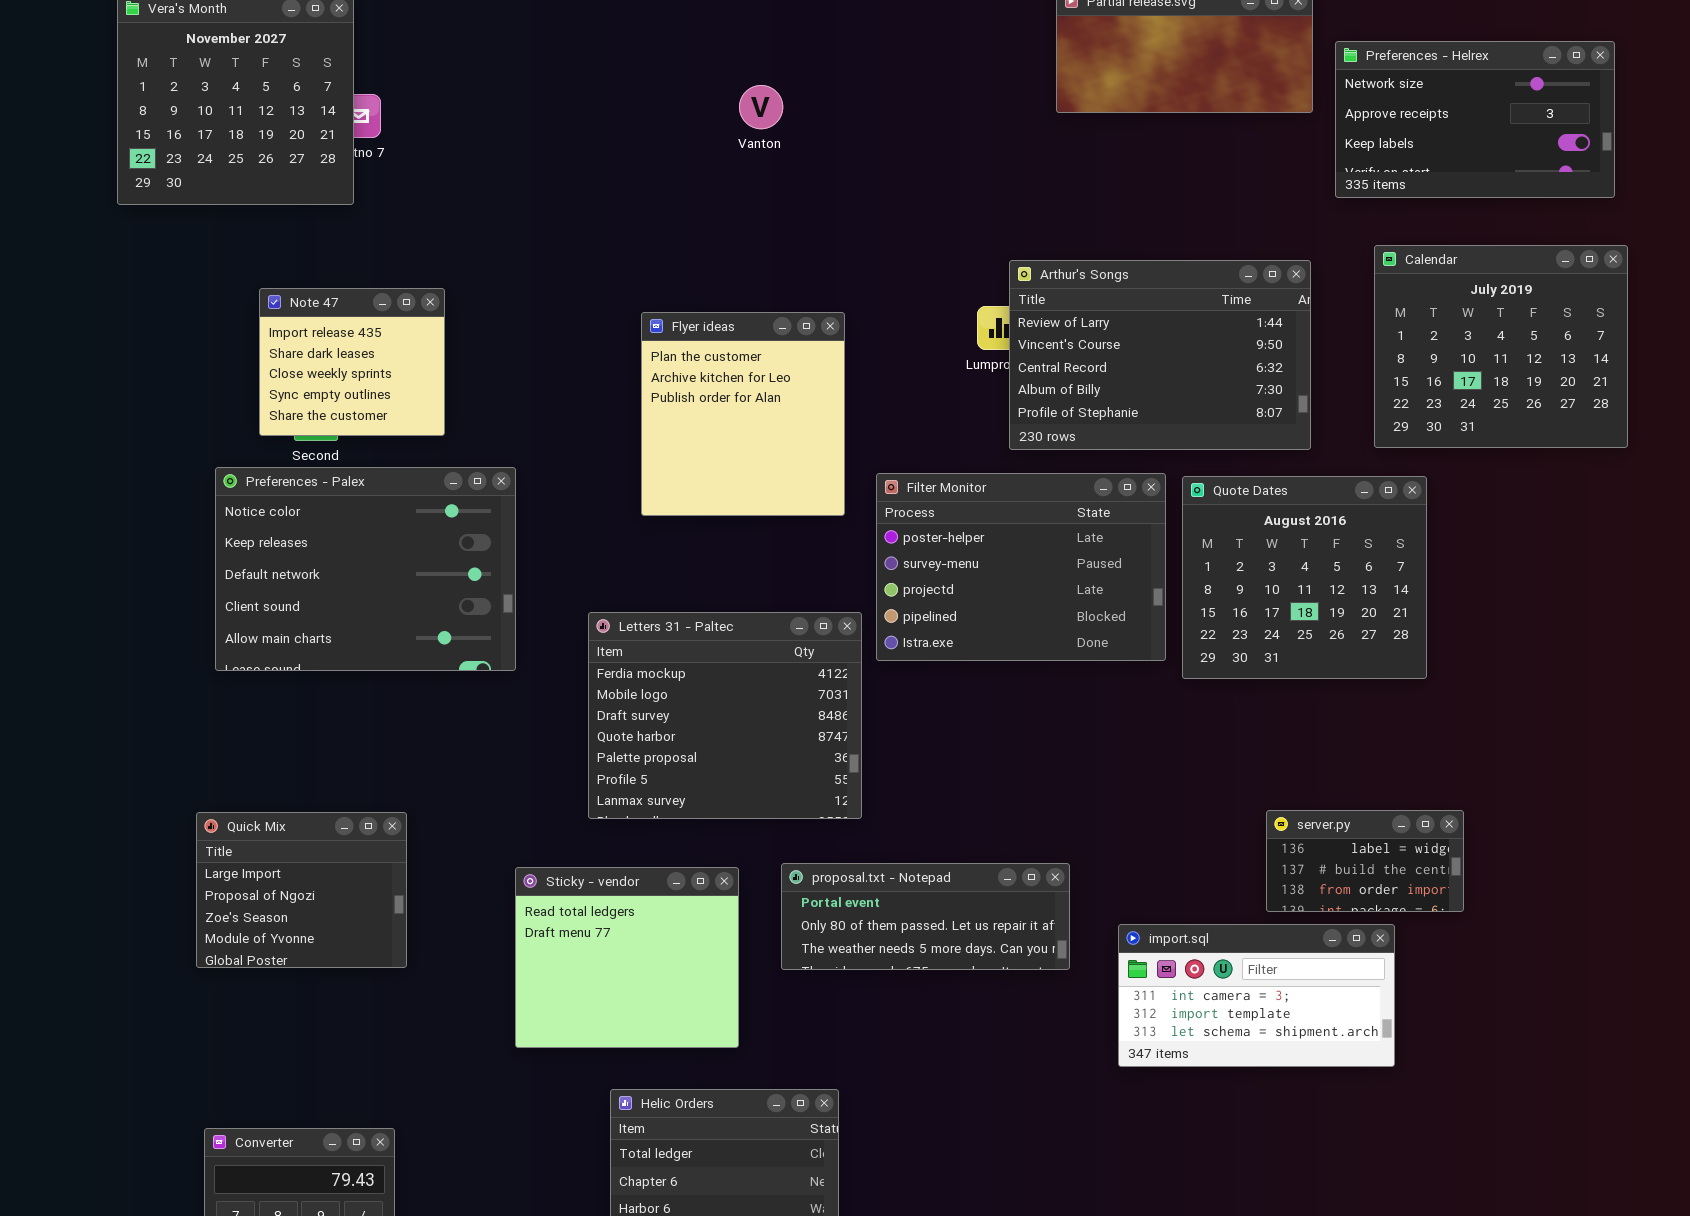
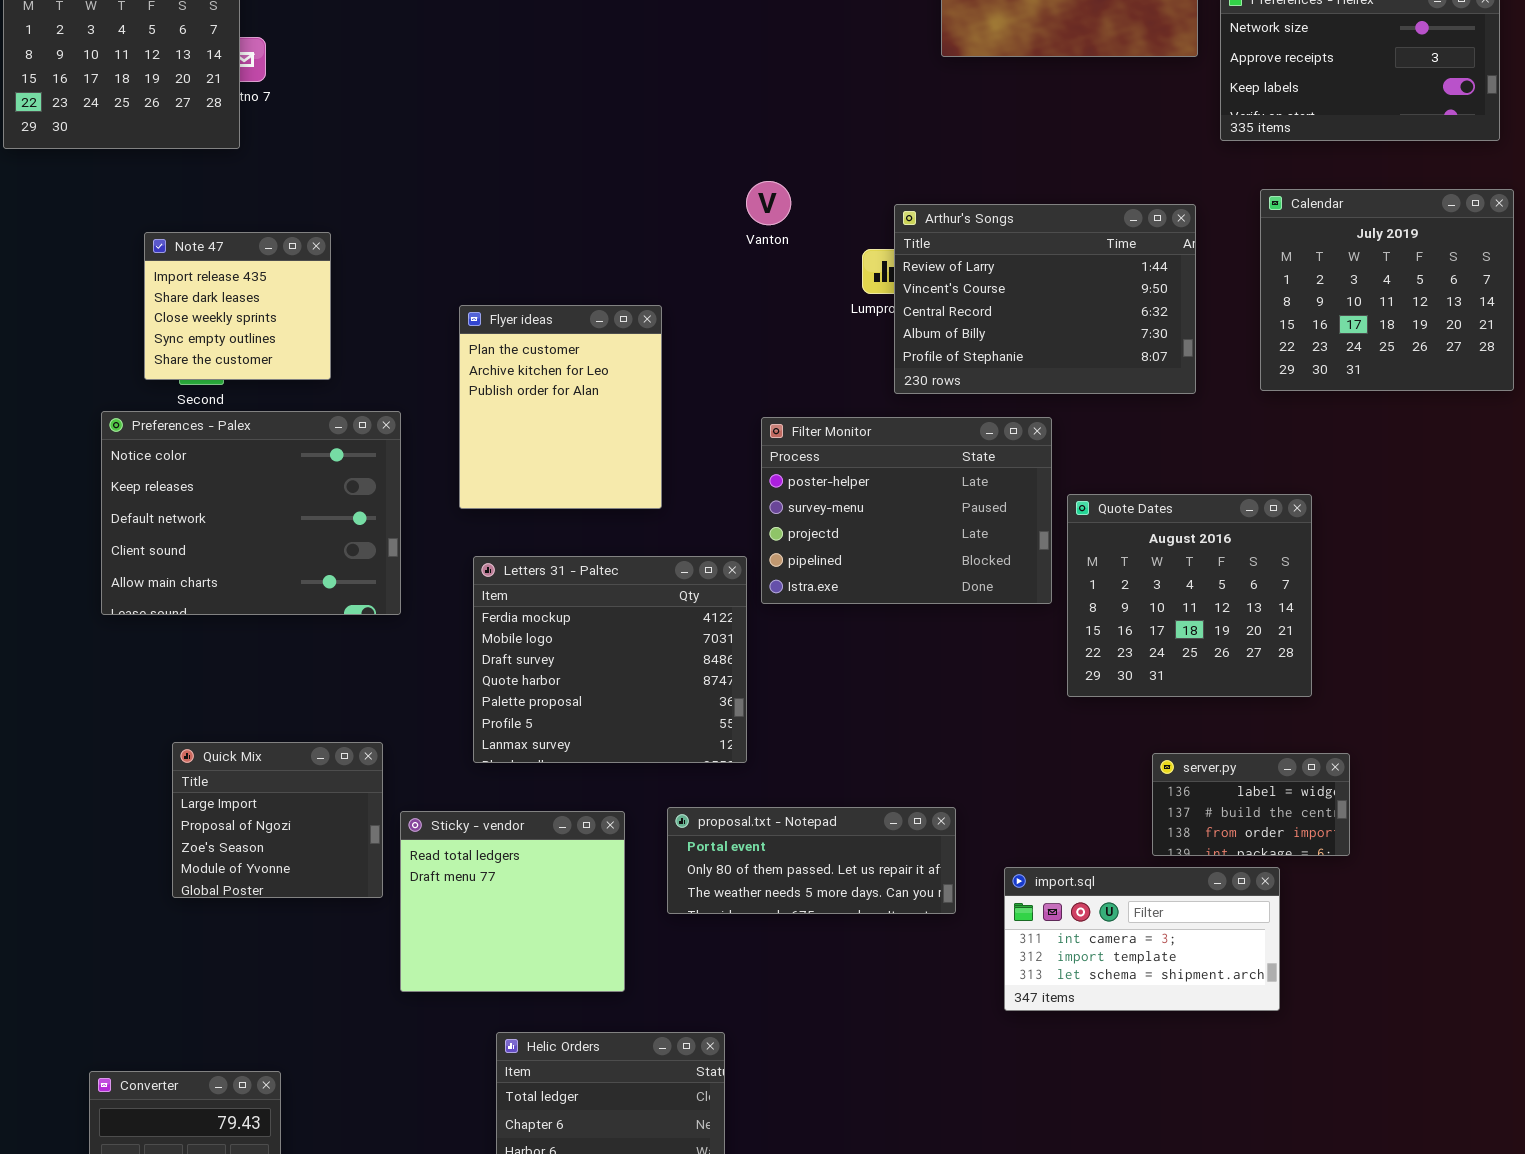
Vanton: [739,85,783,129] -> [746,181,791,225], moved
Flyer ideas: [641,312,845,516] -> [459,305,662,509], moved
Quote Dates: [1182,476,1427,679] -> [1067,494,1312,697], moved
Quick Mix: [196,812,407,968] -> [172,742,383,898], moved

